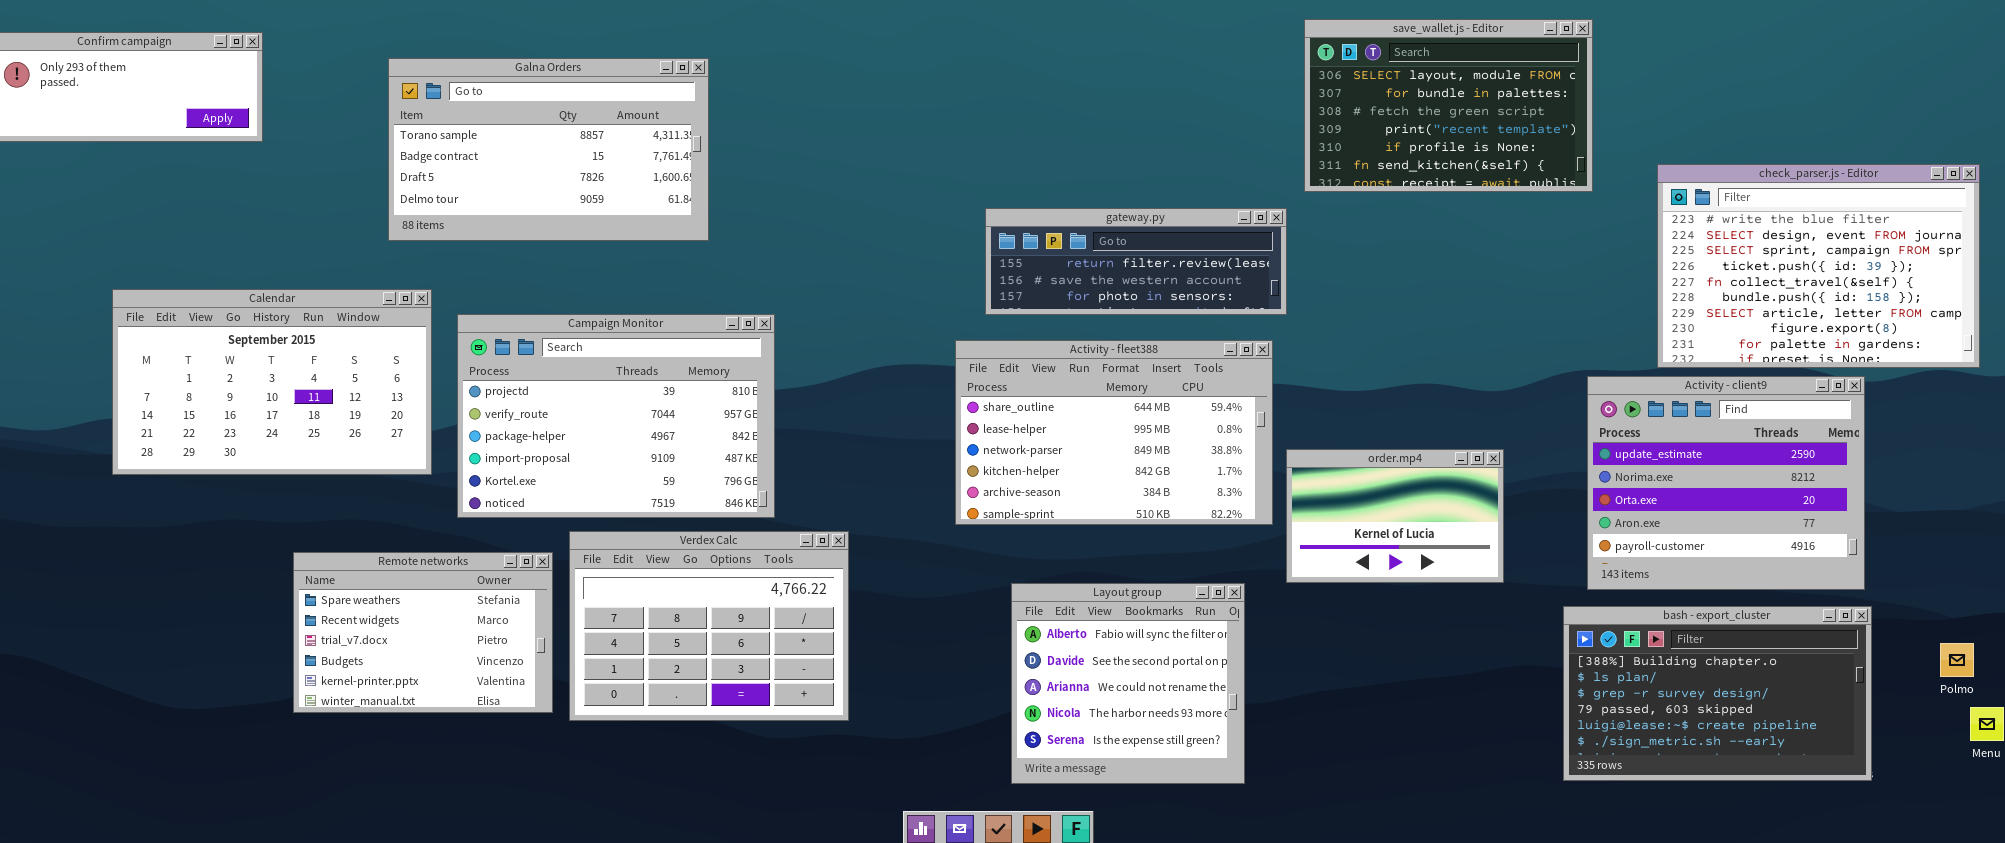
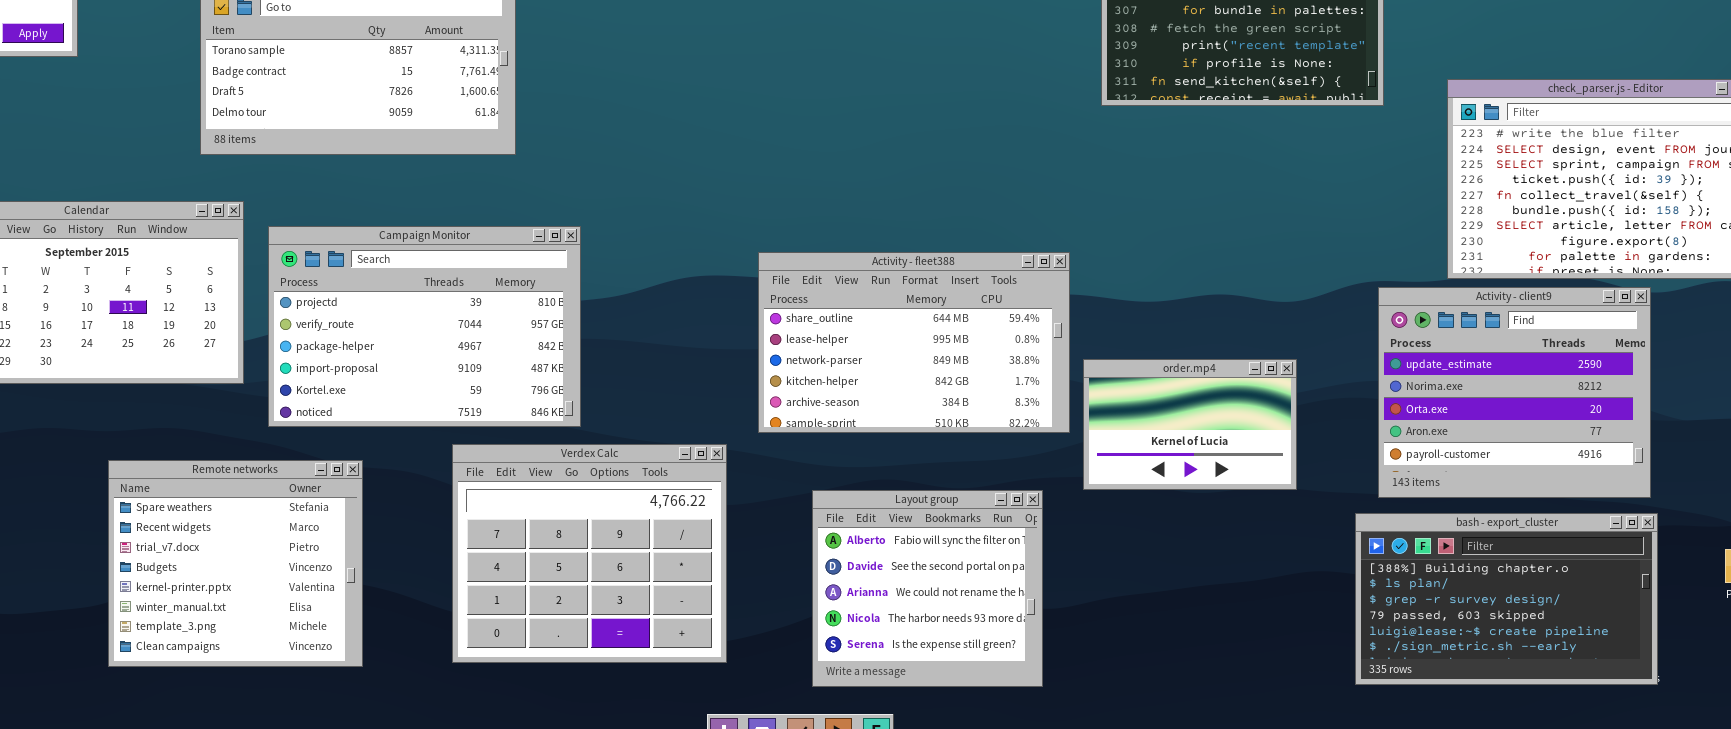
gateway.py: [985,208,1287,315] -> none, closed
Verdex Calc: [569,531,849,721] -> [452,444,727,663], moved, resized
Remote networks: [293,552,553,713] -> [108,460,363,667], resized

